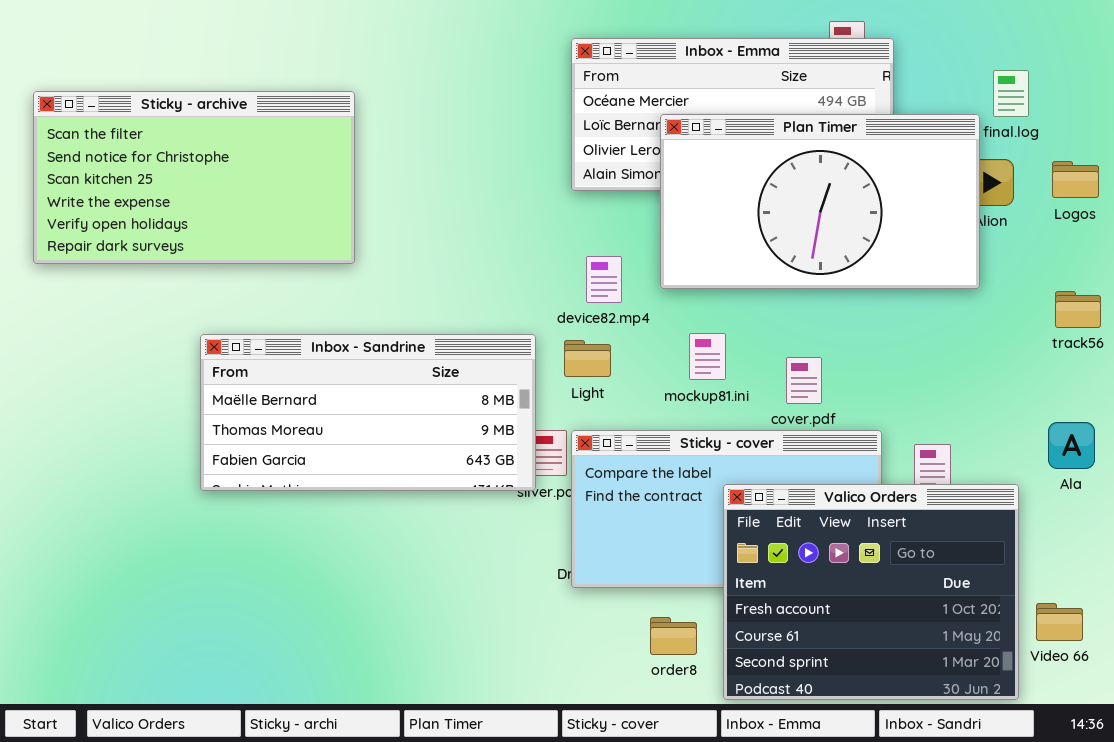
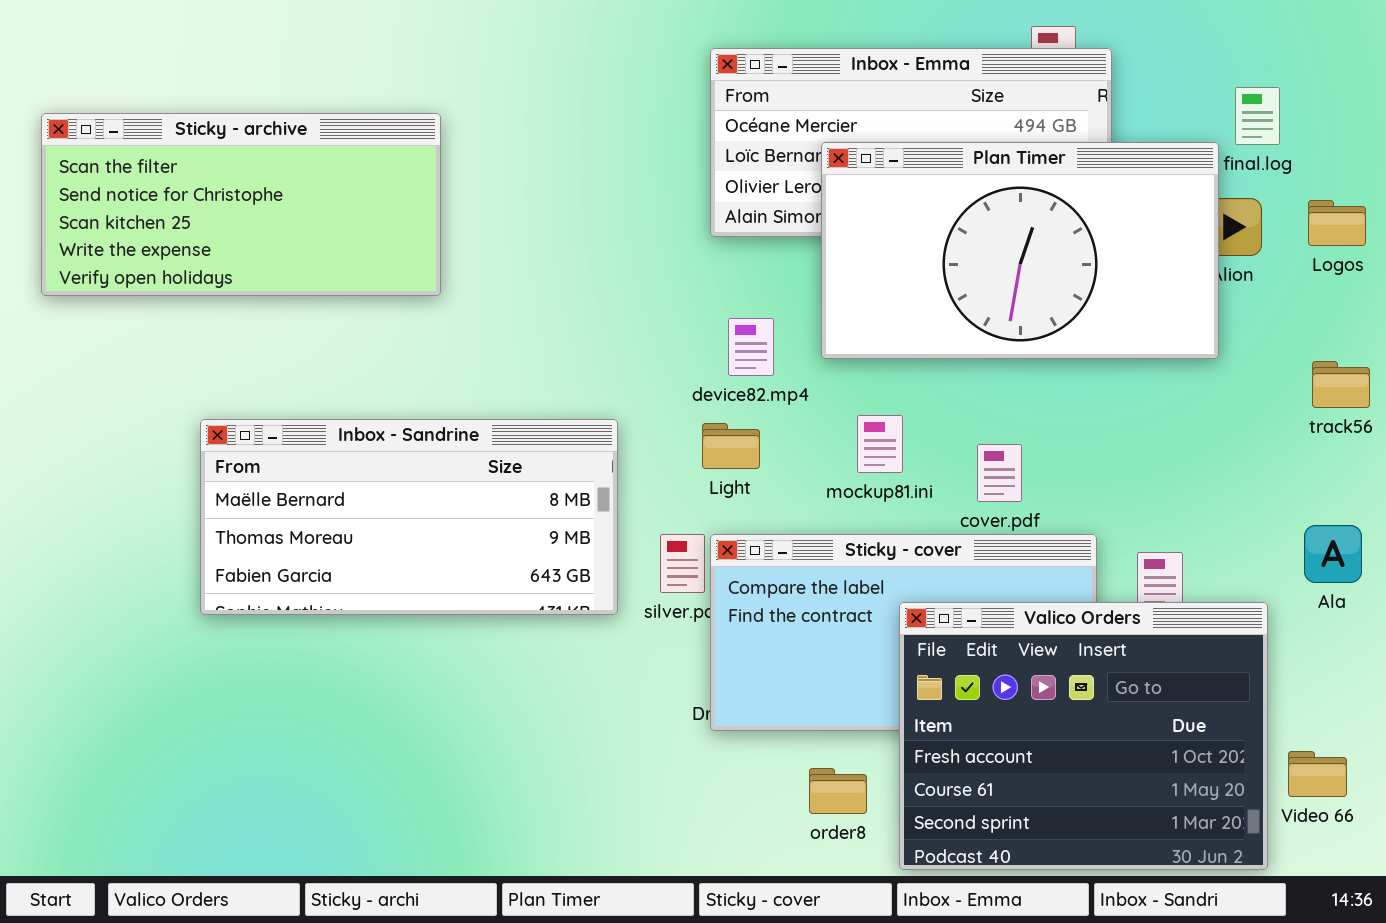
Sticky - archive: [33,91,355,264] -> [41,113,441,296], resized
Inbox - Sandrine: [200,334,536,491] -> [200,419,618,615], moved

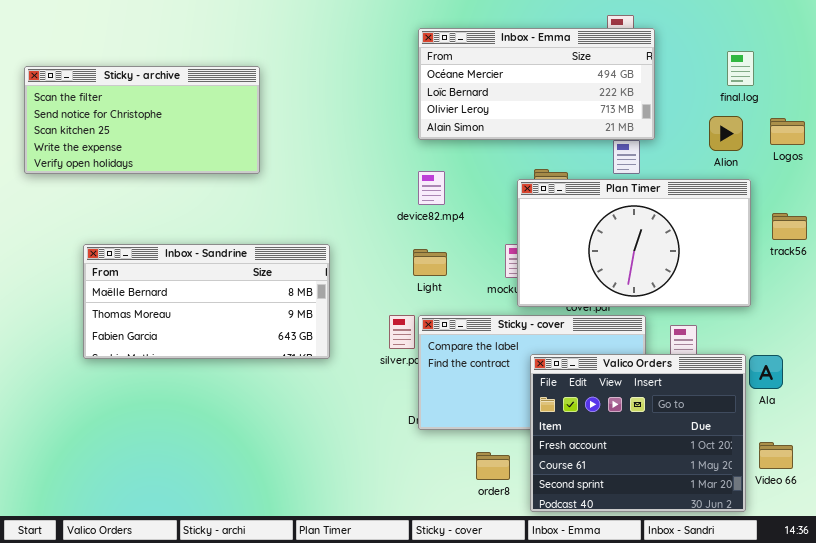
Plan Timer: [821,142,1219,359] -> [517,179,751,307], moved
device82.mp4: [728,318,774,376] -> [418,171,445,205], moved
Inbox - Sandrine: [200,419,618,615] -> [83,244,330,359], moved
Ala: [1304,525,1362,583] -> [749,355,783,389], moved

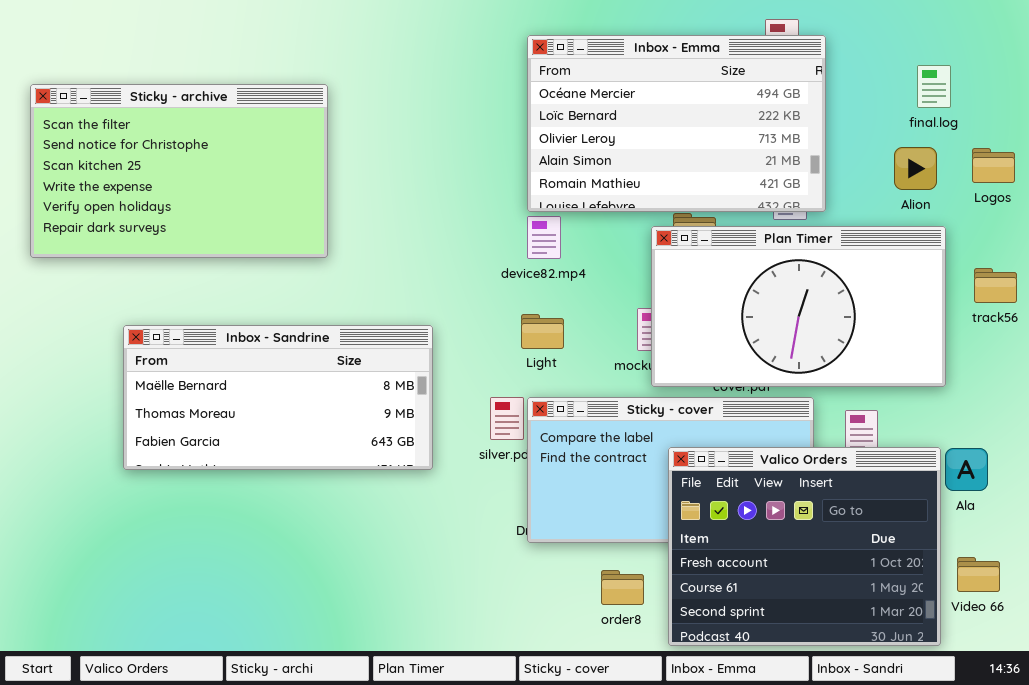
Inbox - Emma: [418,28,655,140] -> [527,35,826,212], resized
Sticky - archive: [24,66,260,174] -> [30,84,328,258], resized
Inbox - Sandrine: [83,244,330,359] -> [123,325,433,470], moved

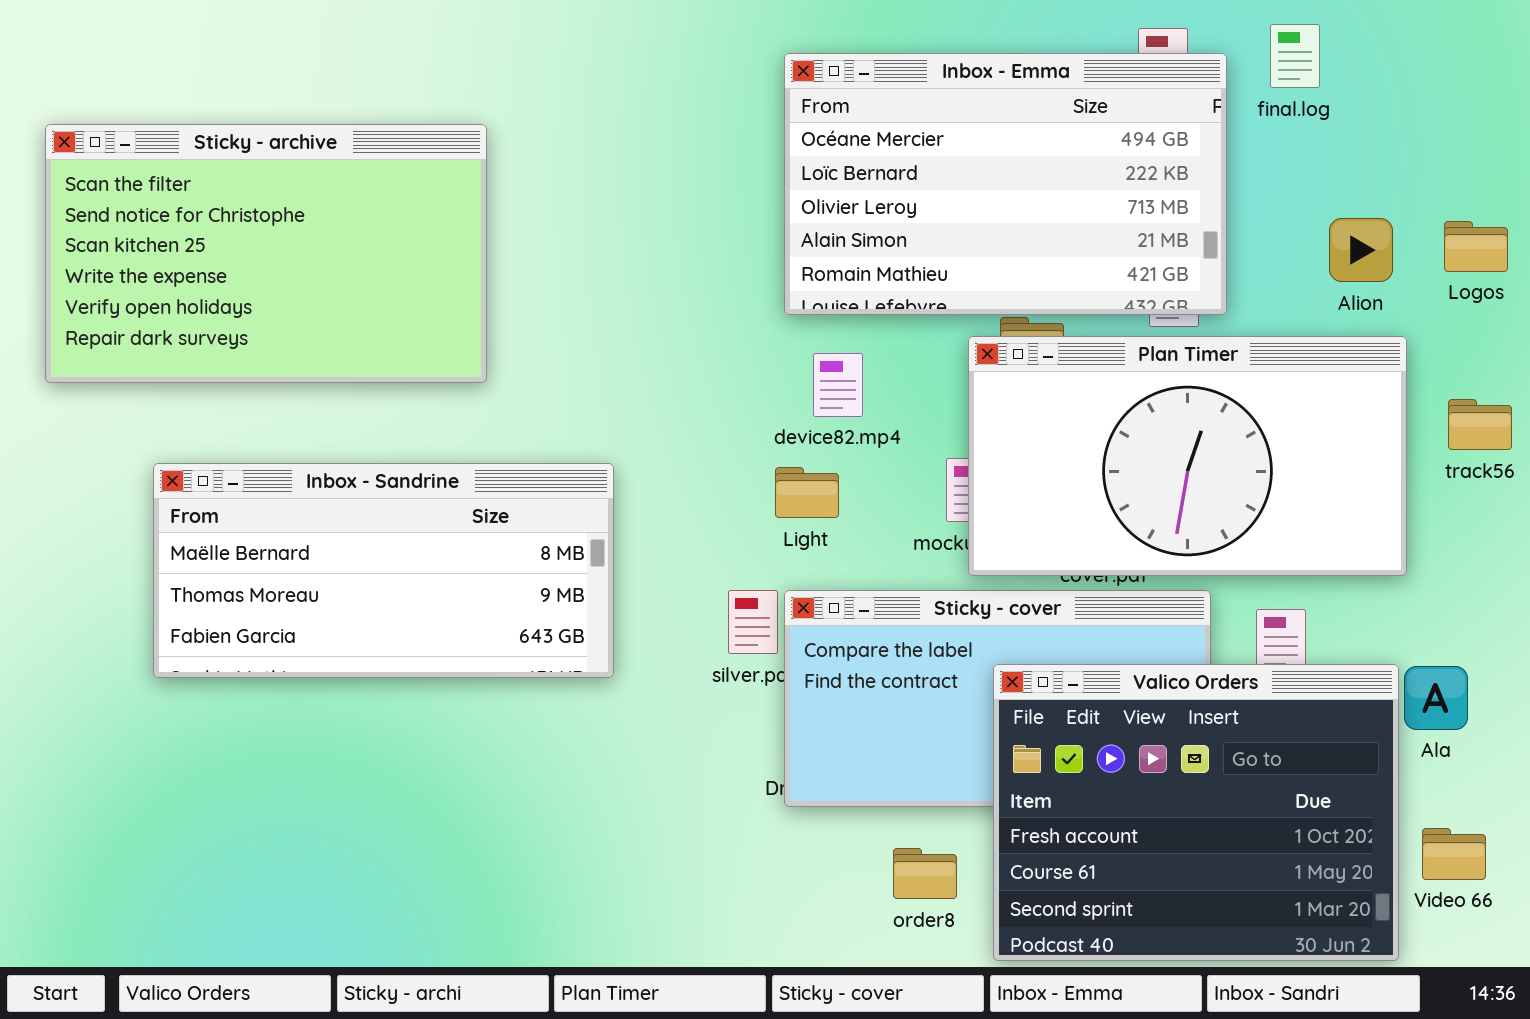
final.log: [917,65,951,108] -> [1270,24,1320,88], moved
device82.mp4: [527,216,561,259] -> [813,353,863,417], moved
Inbox - Sandrine: [123,325,433,470] -> [153,463,614,678], moved

